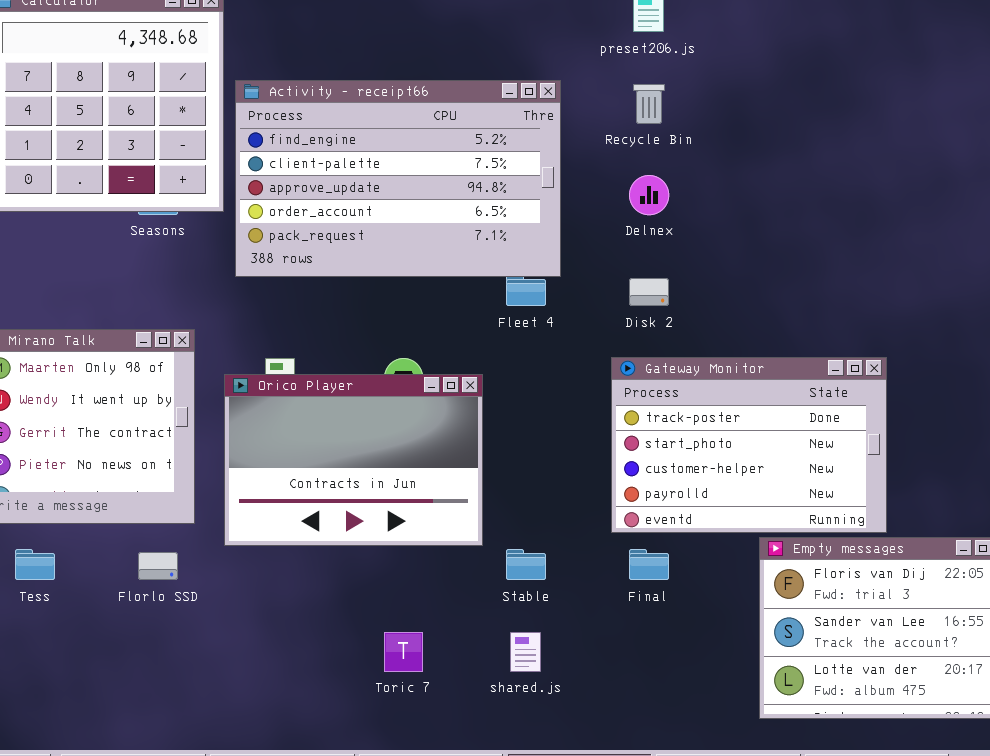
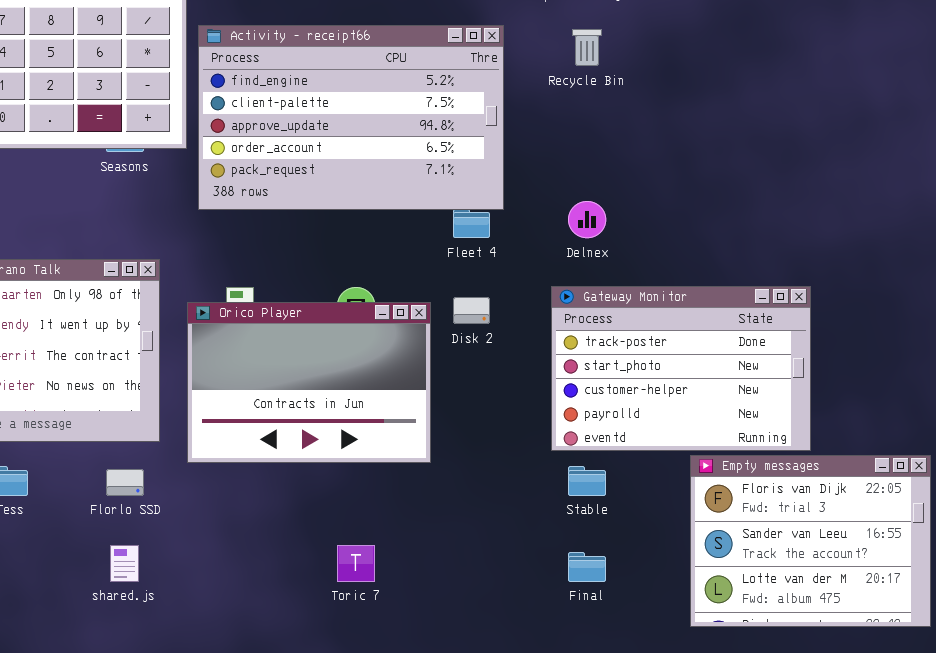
Delnex: [629,175,669,215] -> [568,201,606,238], moved
Disk 2: [629,278,669,306] -> [453,297,490,324], moved
Stable: [506,549,546,580] -> [568,466,606,496], moved
Final: [629,549,669,580] -> [568,552,606,582], moved
shared.js: [510,632,541,672] -> [110,545,139,582], moved

